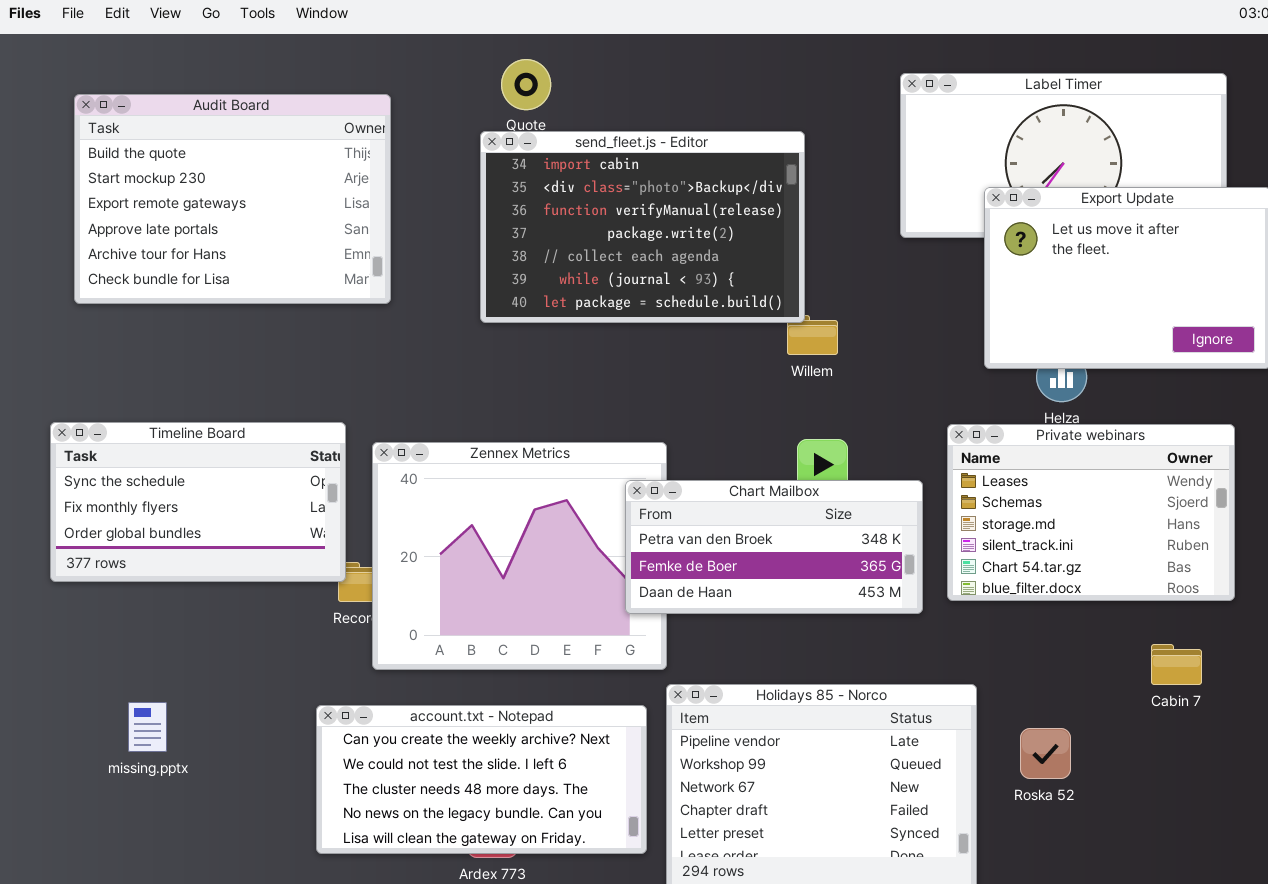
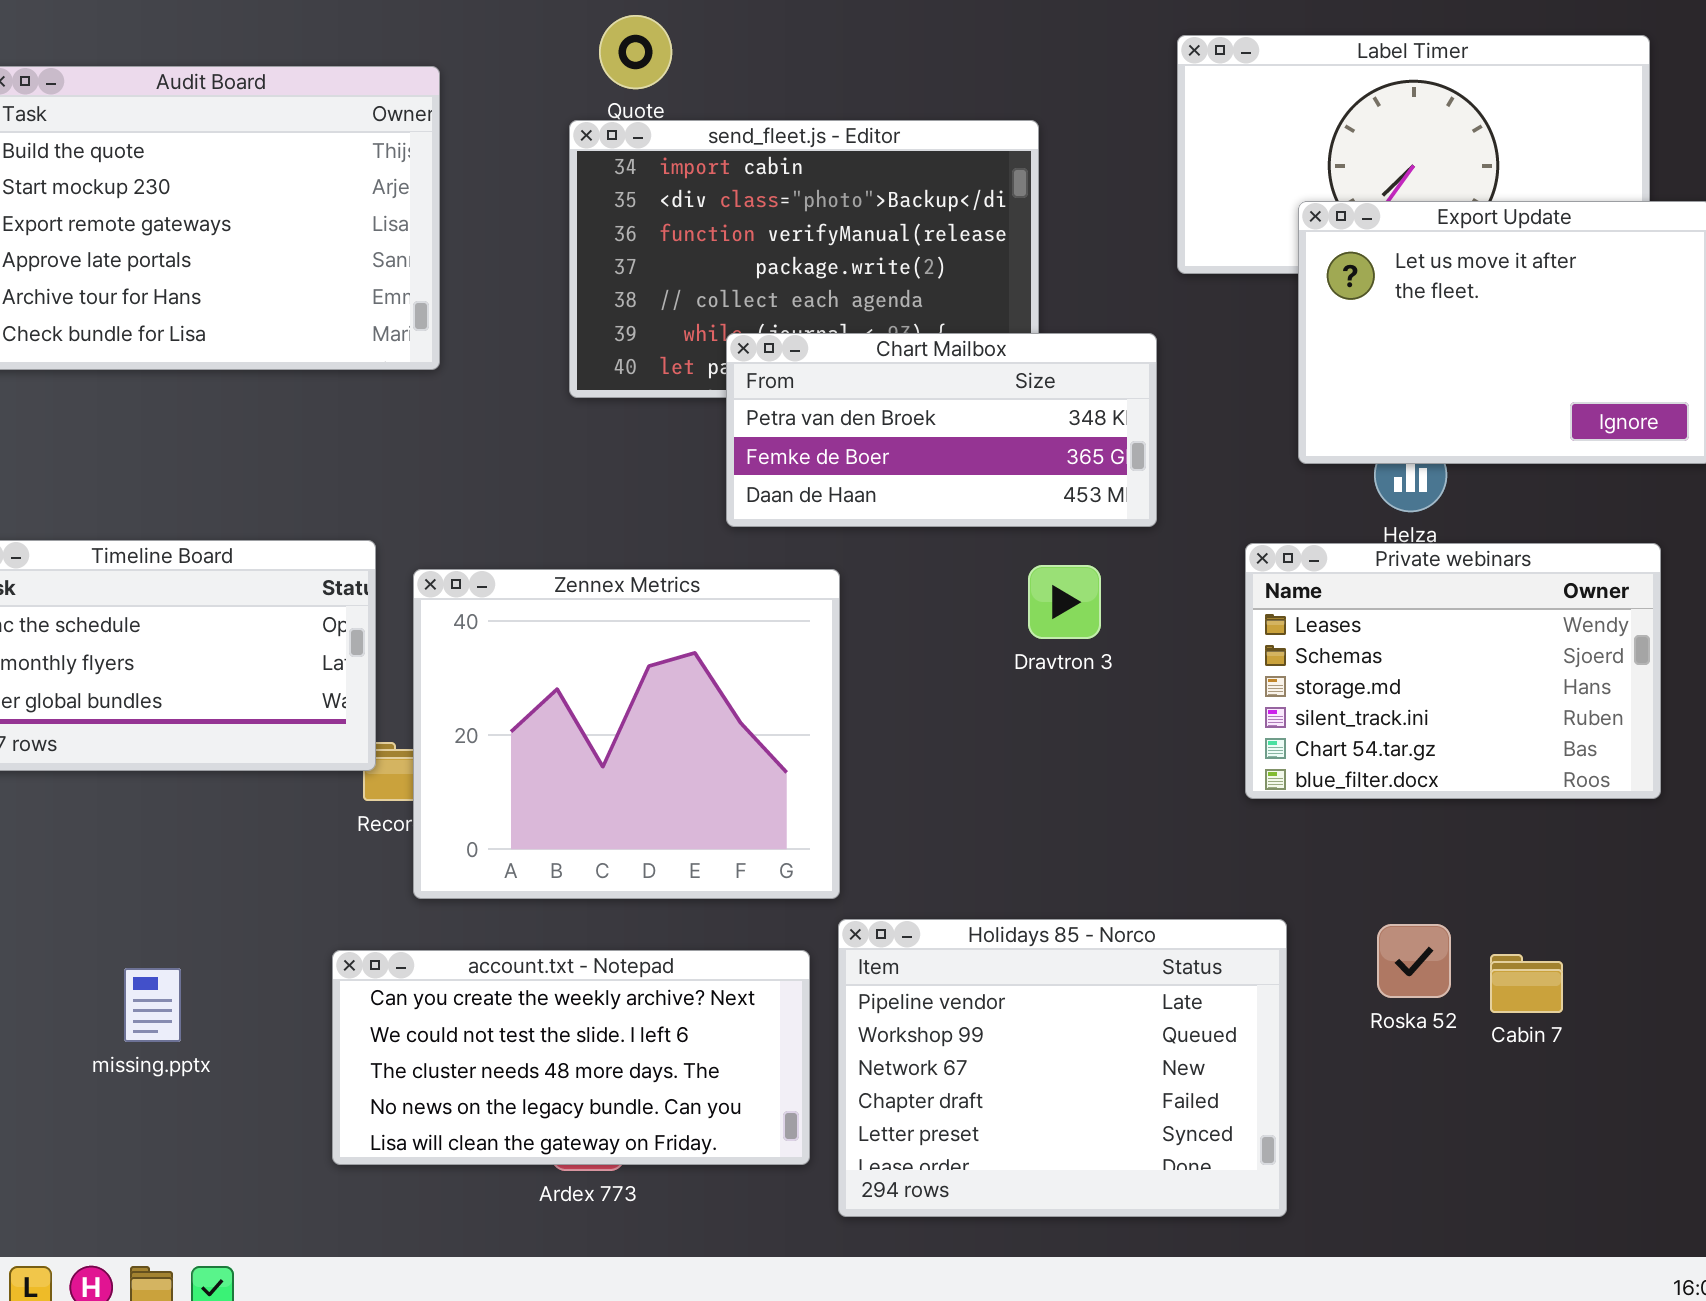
Chart Mailbox: [625,480,923,614] -> [726,333,1157,527], moved
Cabin 7: [1151,644,1202,685] -> [1490,954,1563,1013], moved
missing.pptx: [128,702,167,752] -> [124,968,181,1042], moved
Roska 52: [1020,728,1071,779] -> [1377,924,1451,998], moved

